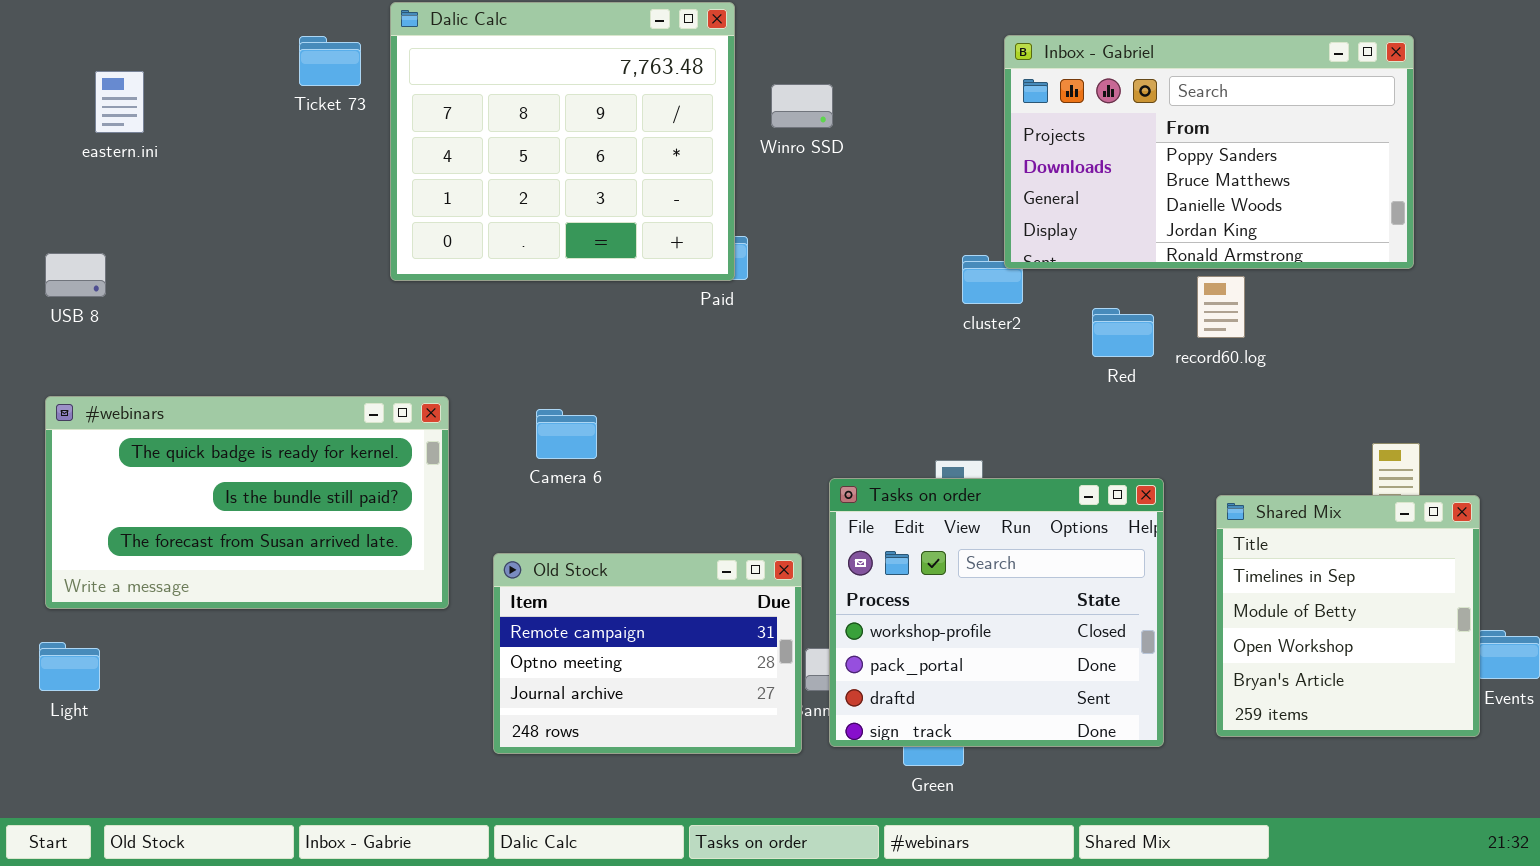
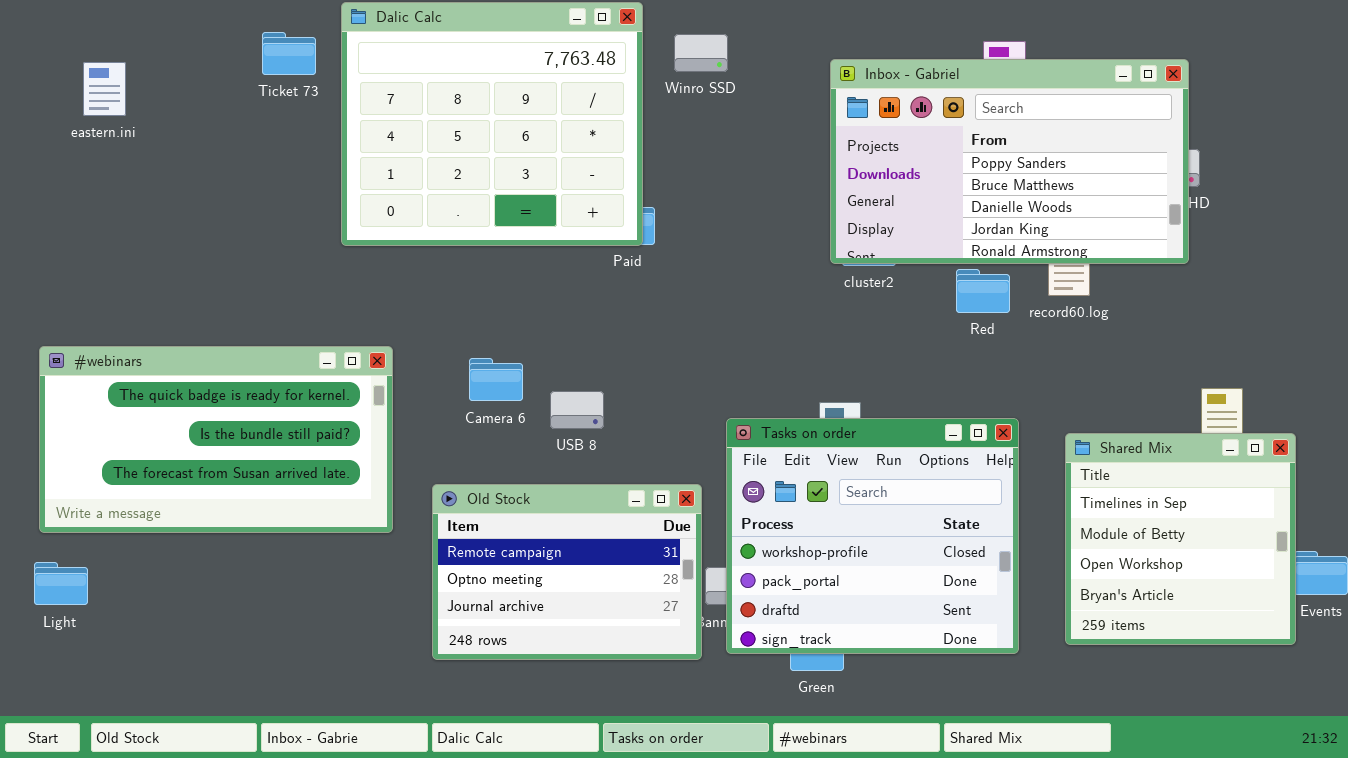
Inbox - Gabriel: [1004,35,1414,269] -> [830,59,1189,264], moved
Winro SSD: [771,84,833,128] -> [674,34,728,72], moved
USB 8: [45,253,106,297] -> [550,391,604,429], moved

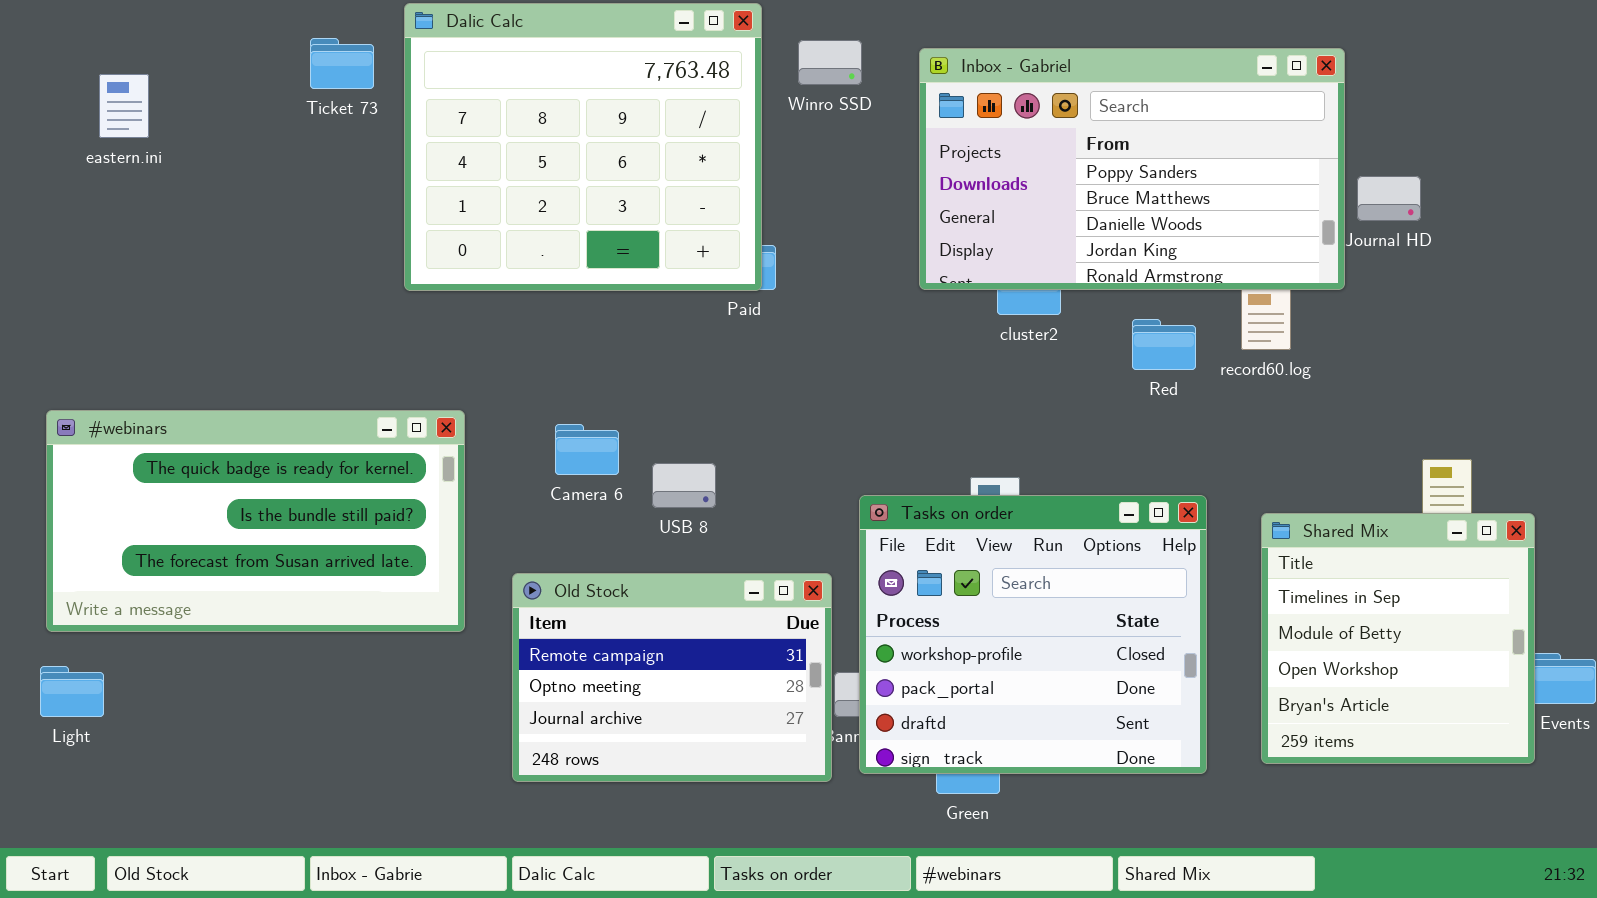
Inbox - Gabriel: [830,59,1189,264] -> [919,48,1345,290], moved

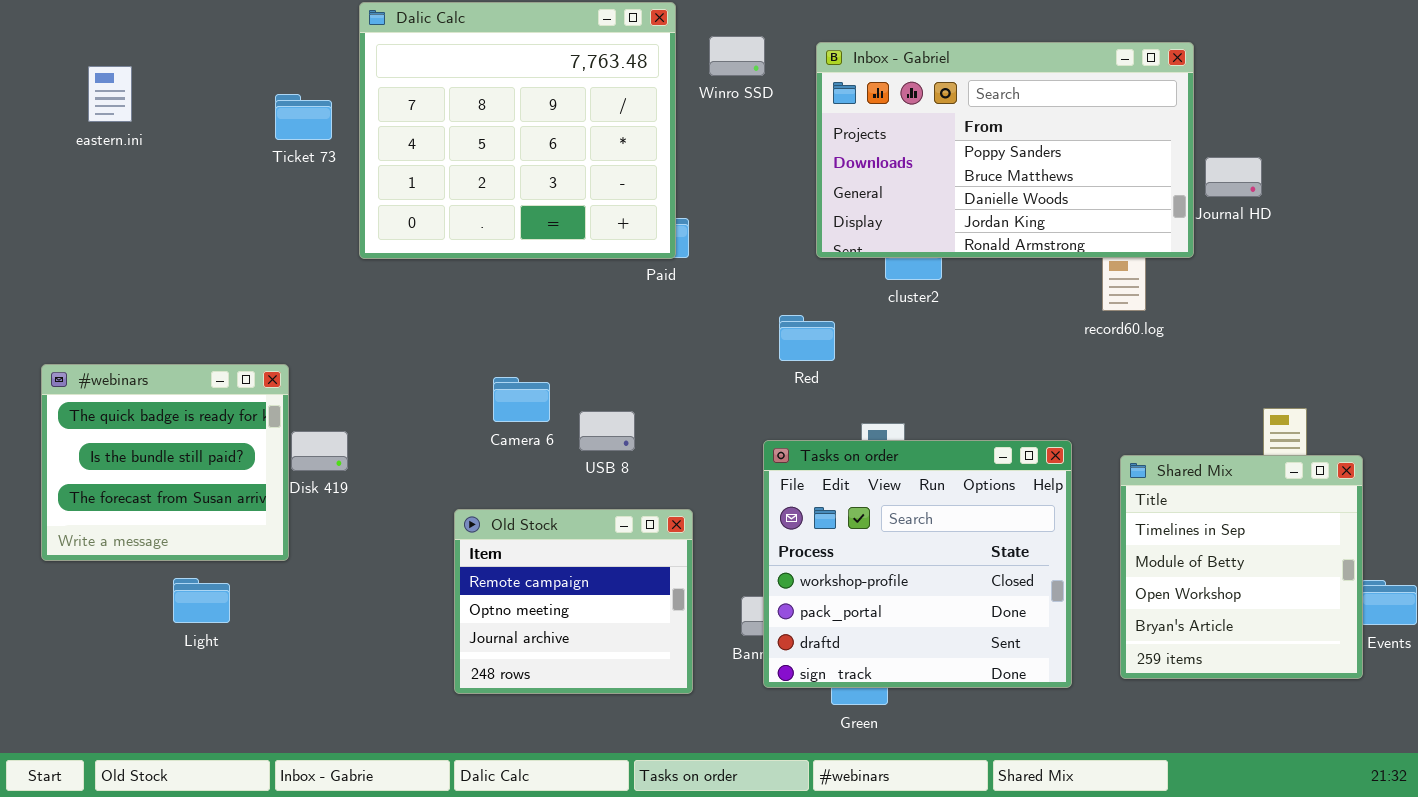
Ticket 73: [310,38,374,89] -> [275,94,332,140], moved
Red: [1132,319,1196,370] -> [779,315,835,361], moved
#webinars: [46,410,465,632] -> [41,364,289,561], resized
Old Stock: [512,573,832,782] -> [454,509,693,694], resized
Light: [40,666,104,717] -> [173,578,230,623], moved

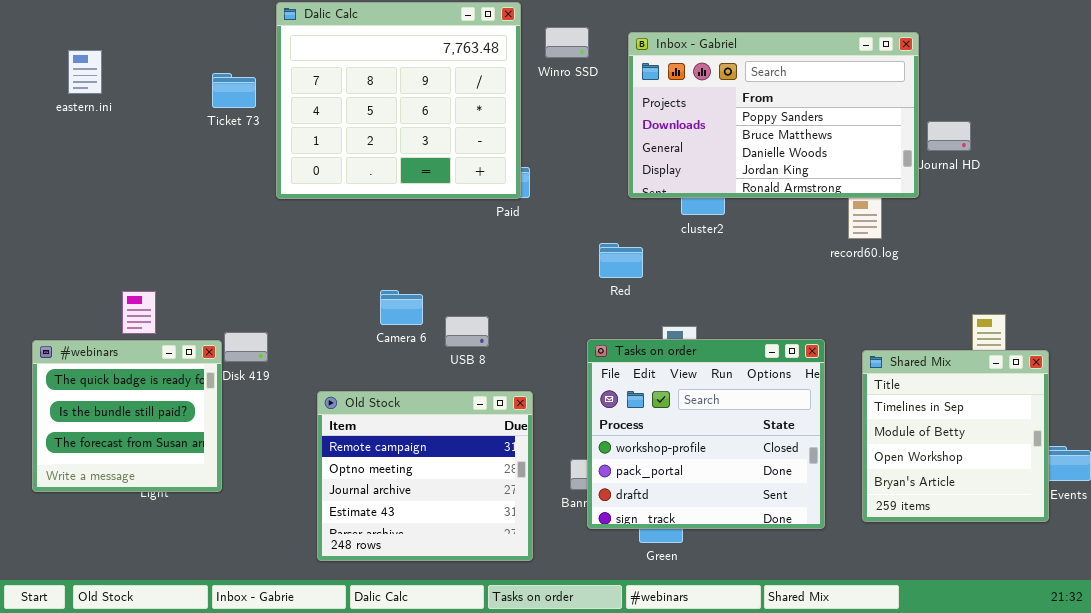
#webinars: [41,364,289,561] -> [32,340,222,492], moved
Old Stock: [454,509,693,694] -> [317,391,533,561], resized

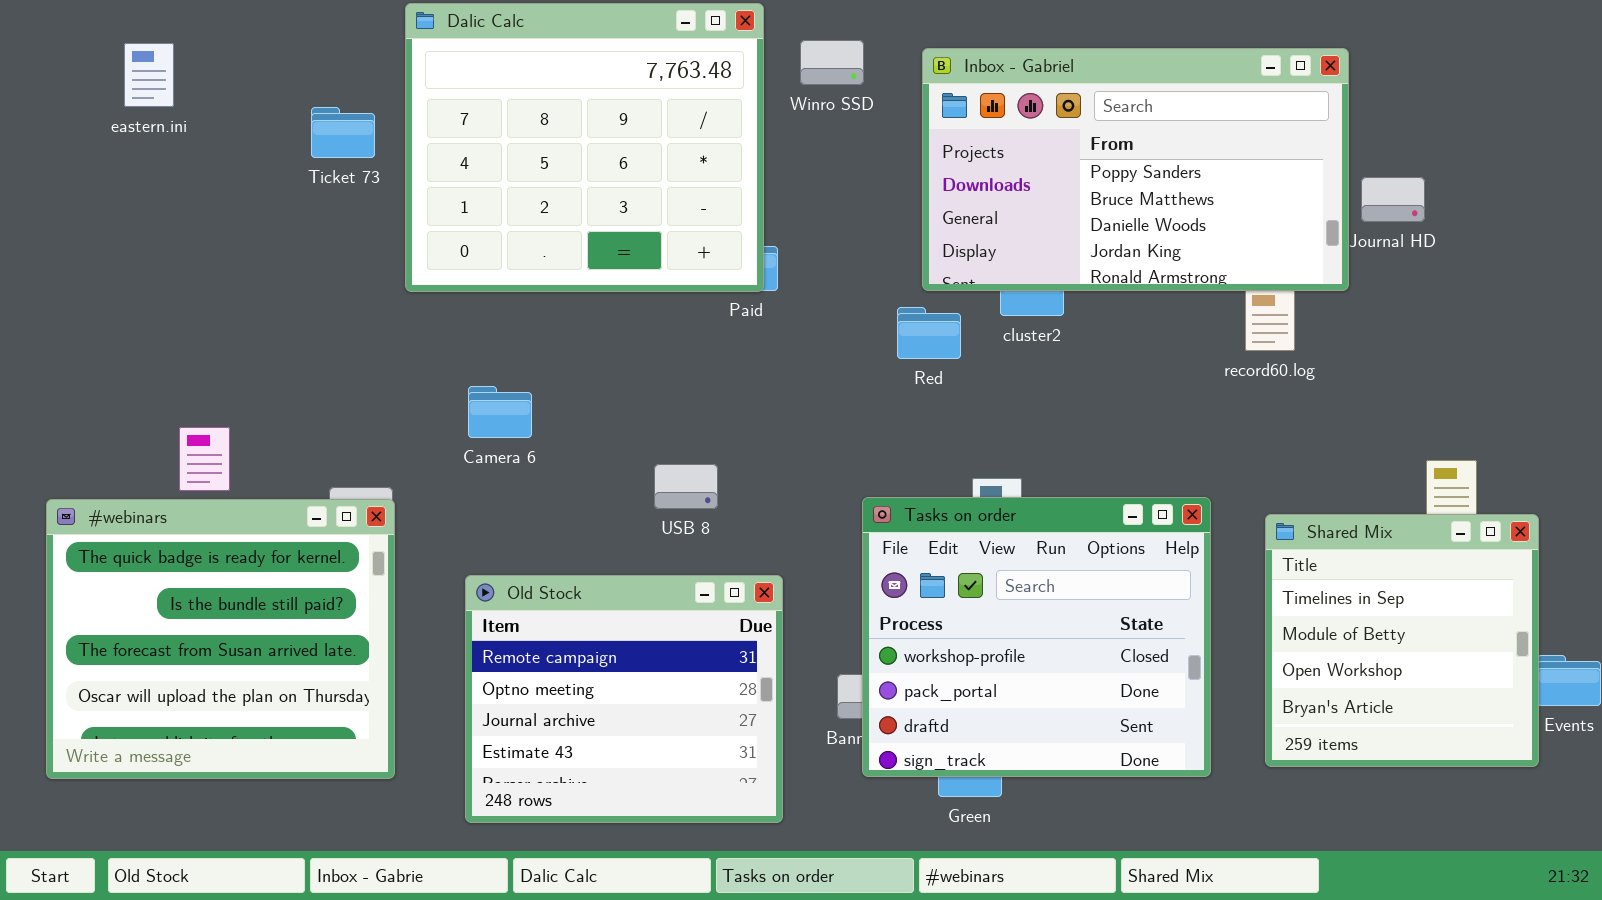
eastern.ini: [68,50,102,94] -> [124,43,174,107], moved
Red: [599,243,643,278] -> [897,307,961,359], moved
Camera 6: [380,290,423,325] -> [468,386,532,438], moved
#webinars: [32,340,222,492] -> [46,499,395,779], resized

